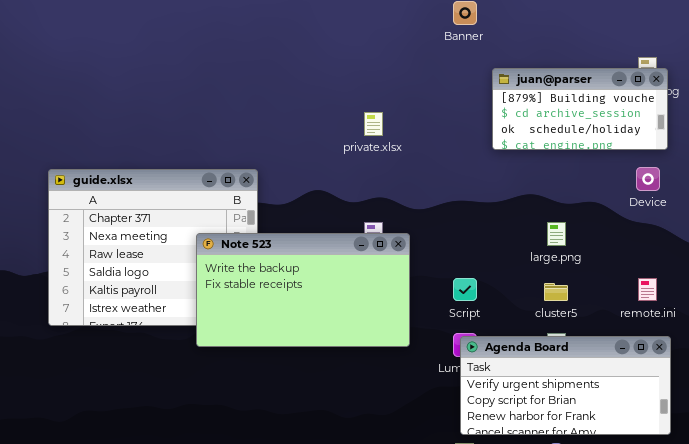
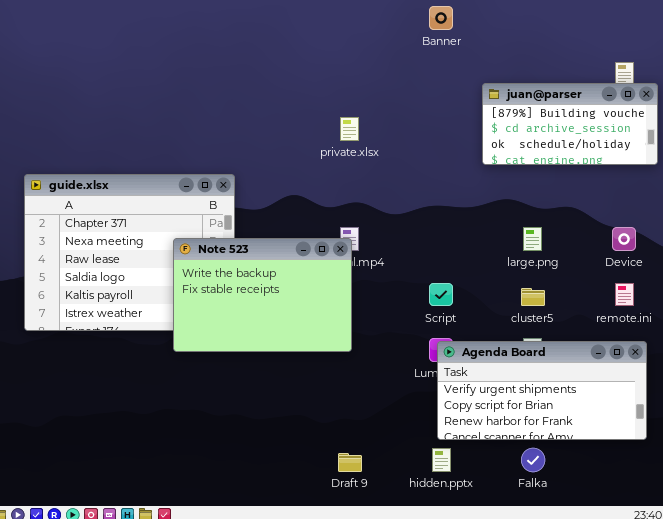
juan@parser: [492,68,668,150] -> [482,83,658,165], moved
Device: [636,167,660,191] -> [612,227,636,251], moved
Note 523: [196,233,410,347] -> [173,238,352,352], resized

